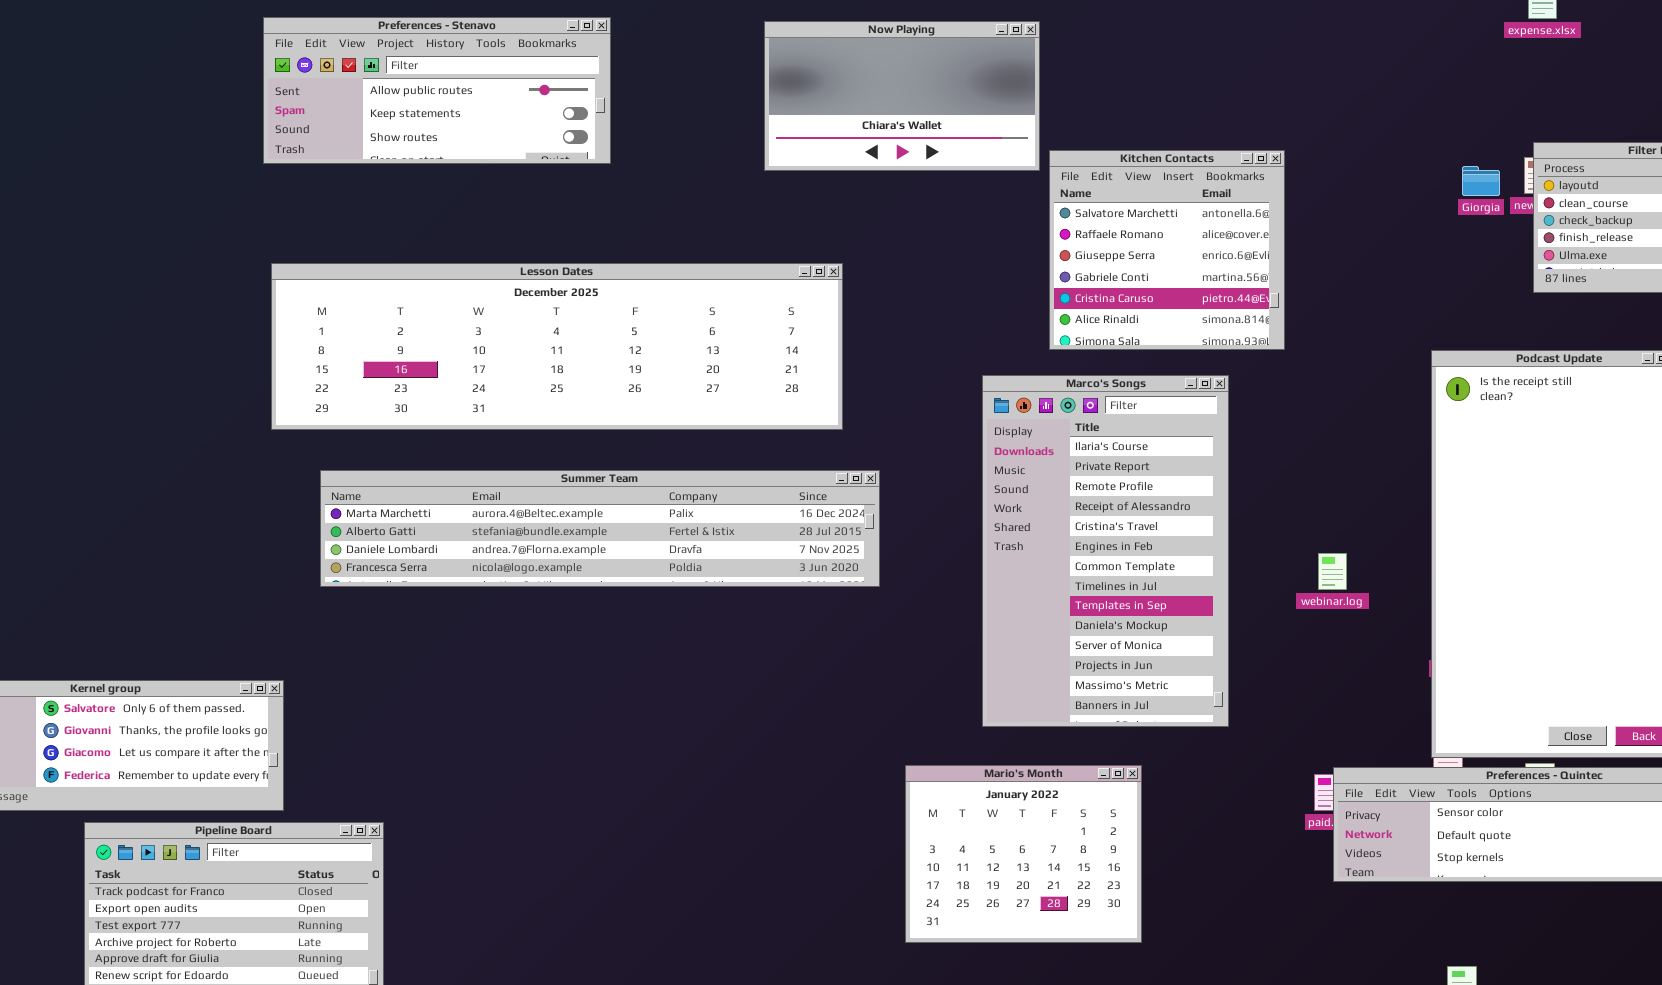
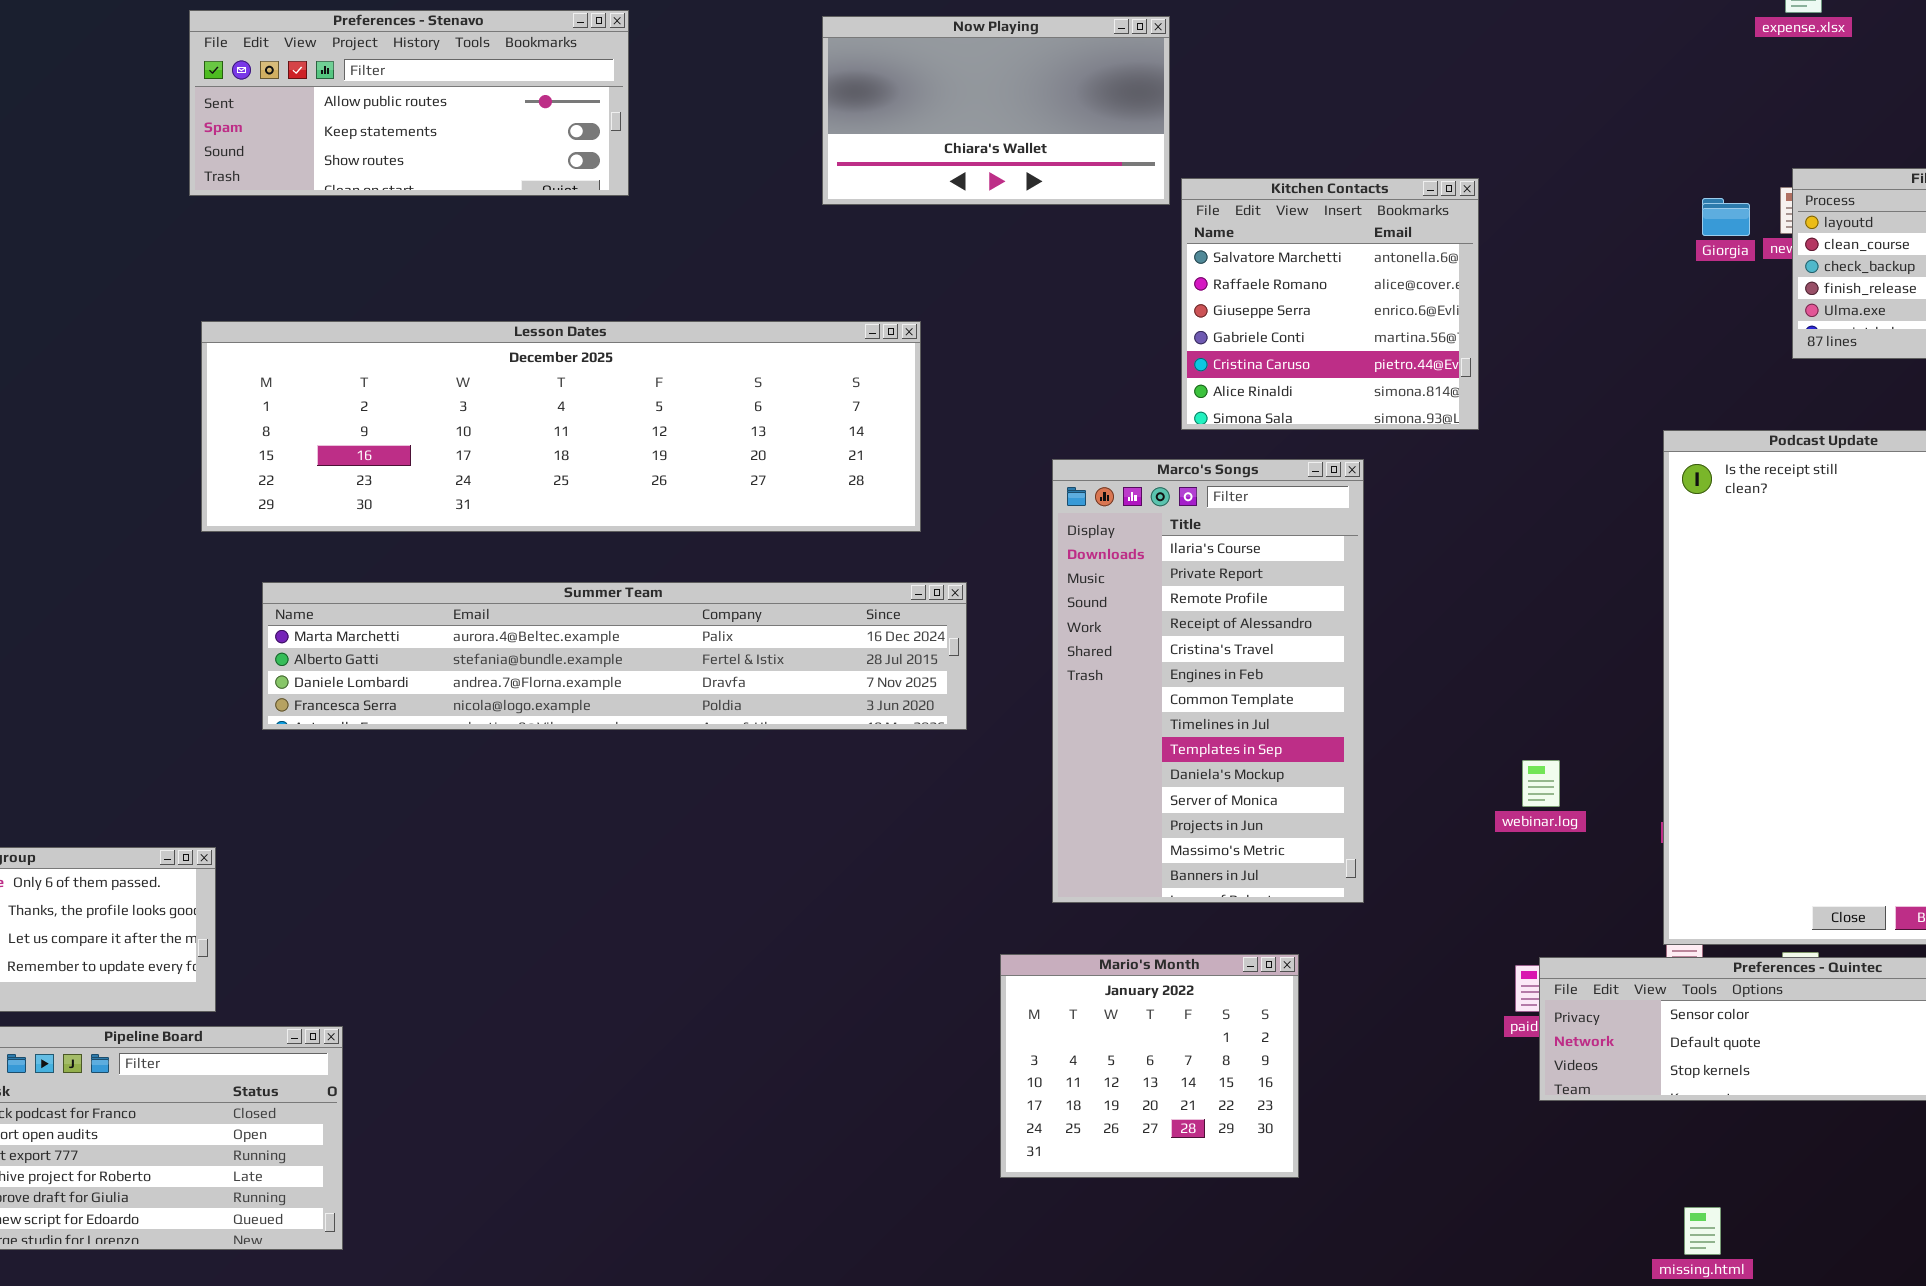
Marco's Songs: [982,375,1229,727] -> [1052,459,1364,903], moved
webinar.log: [1318,553,1347,590] -> [1522,760,1560,807], moved

